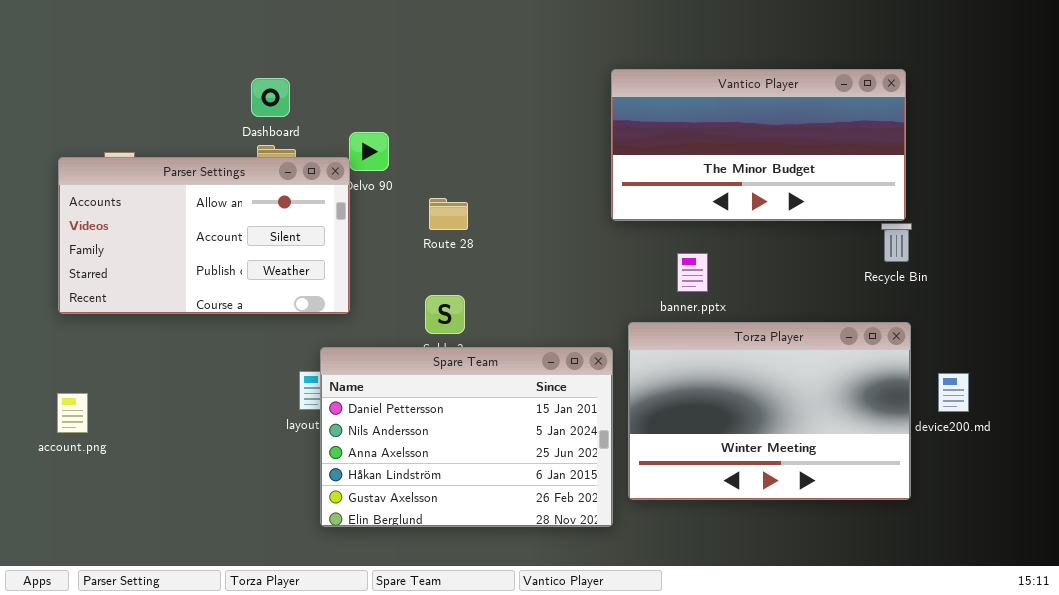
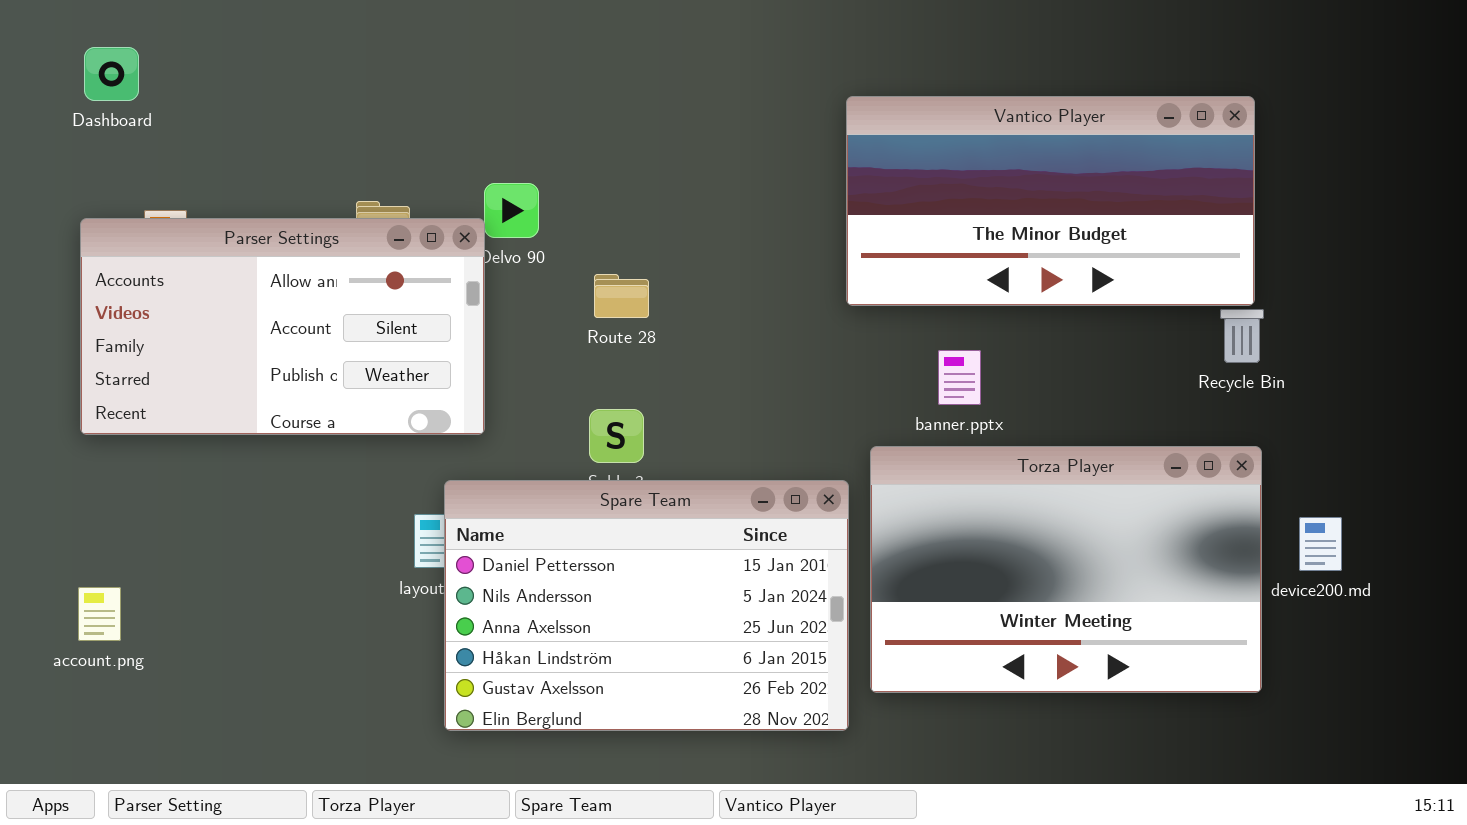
Dashboard: [251,78,290,117] -> [84,47,139,101], moved
account.png: [57,393,88,433] -> [78,587,121,641], moved

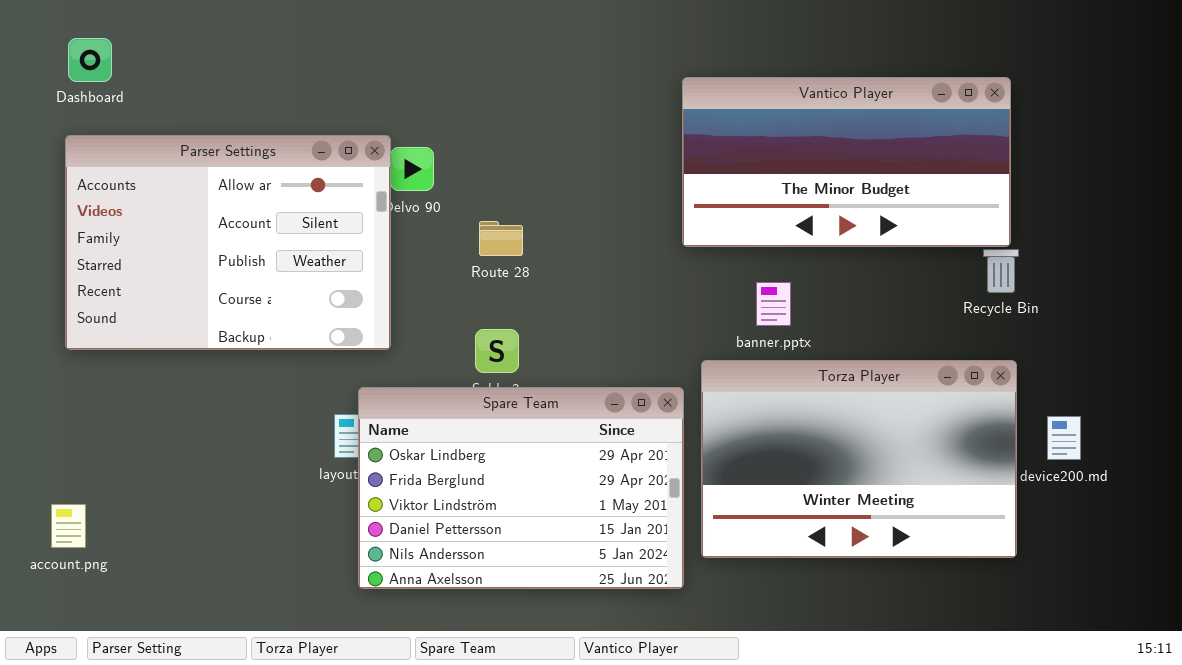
Parser Settings: [80,218,485,435] -> [65,135,391,350], resized
Spare Team: [444,480,849,731] -> [358,387,684,589], scrolled up 3 rows
account.png: [78,587,121,641] -> [51,504,86,548], moved

